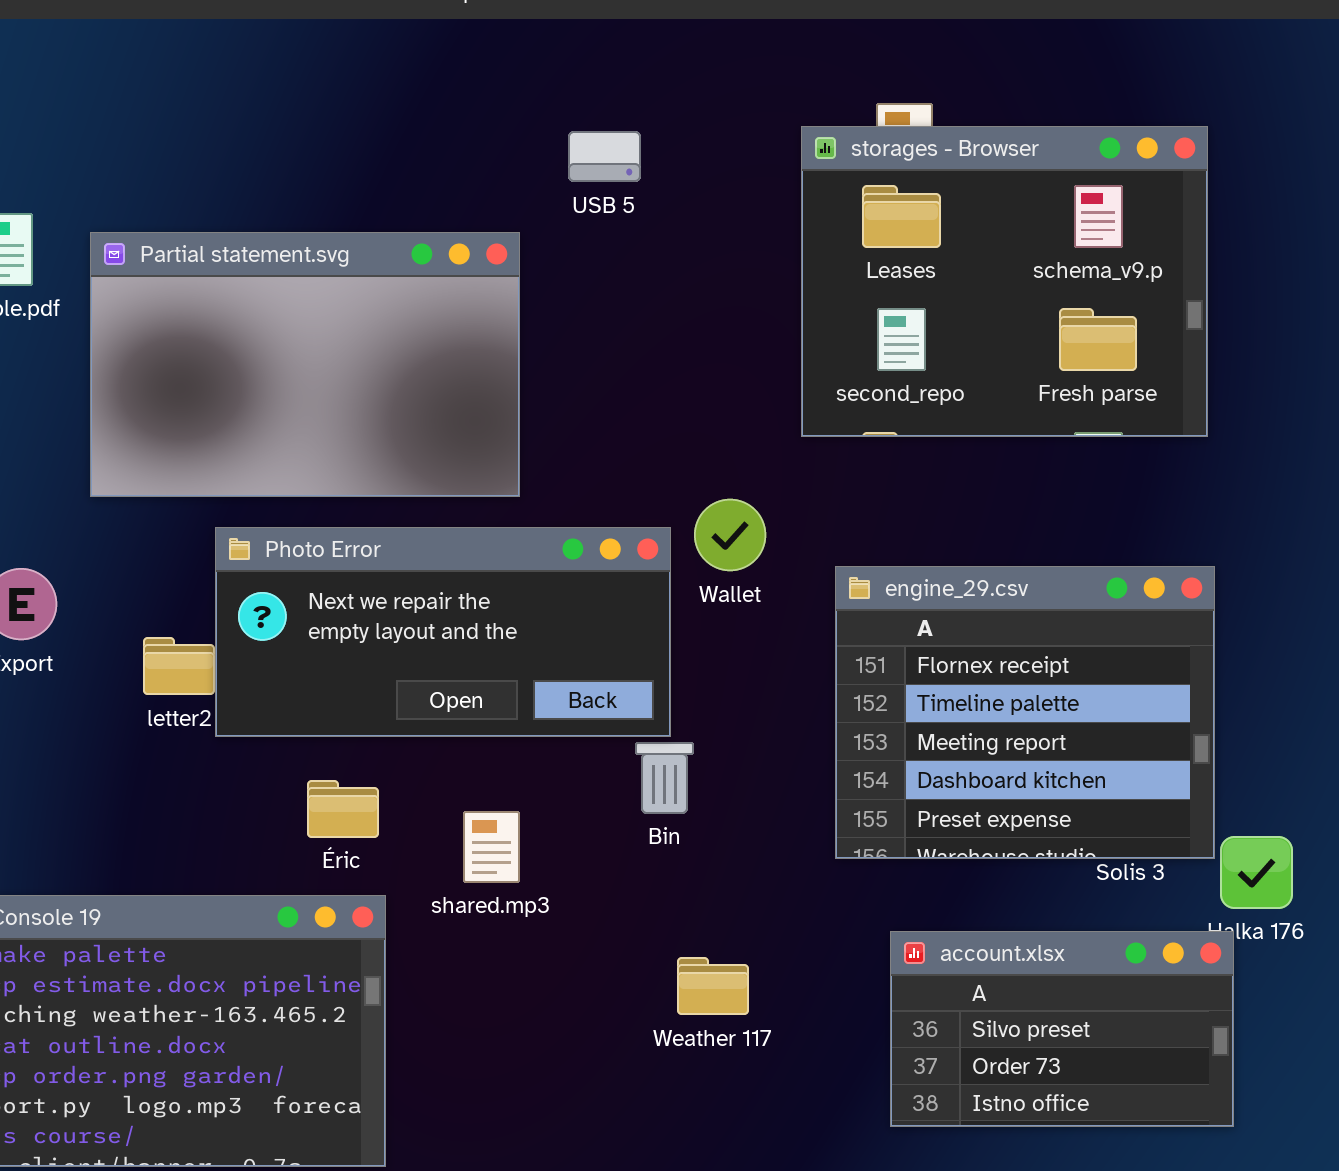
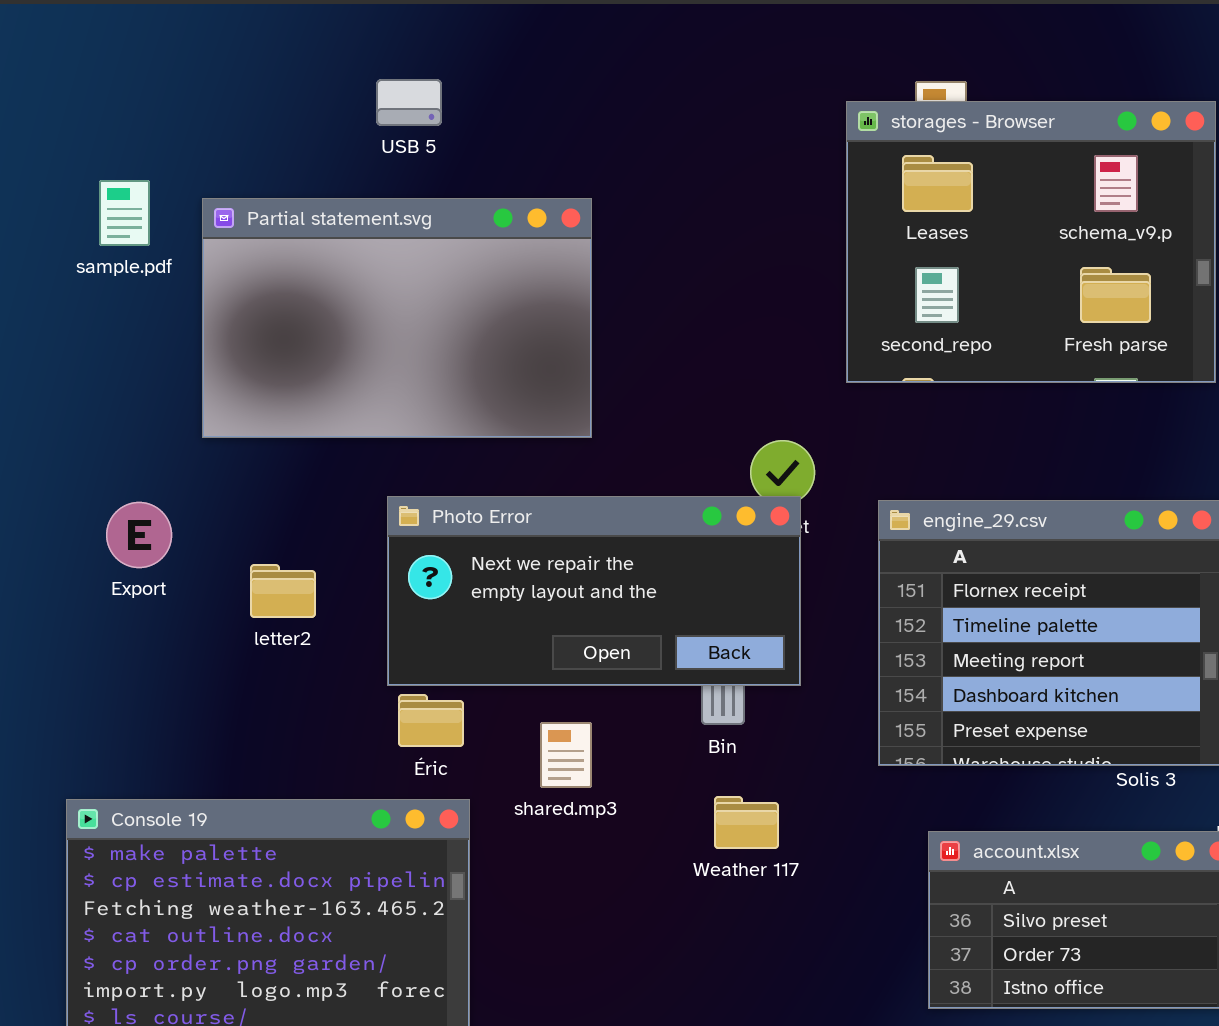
USB 5: [568,131,641,182] -> [376,79,442,126], moved
Photo Error: [215,527,671,737] -> [387,496,801,686], moved
Weather 117: [677,957,749,1015] -> [714,796,779,849], moved

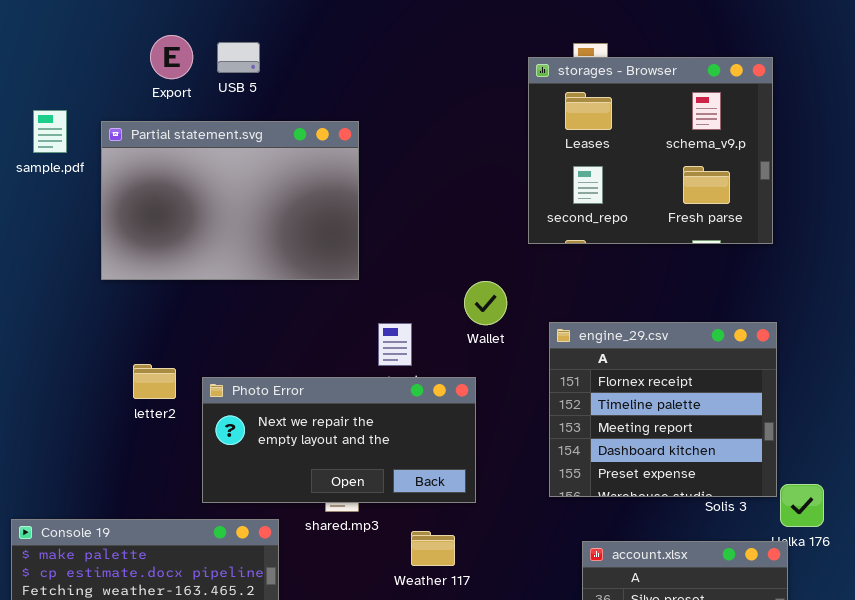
Photo Error: [387,496,801,686] -> [202,377,476,503], moved
Export: [106,502,172,568] -> [150,35,193,79], moved
Weather 117: [714,796,779,849] -> [411,531,455,566], moved

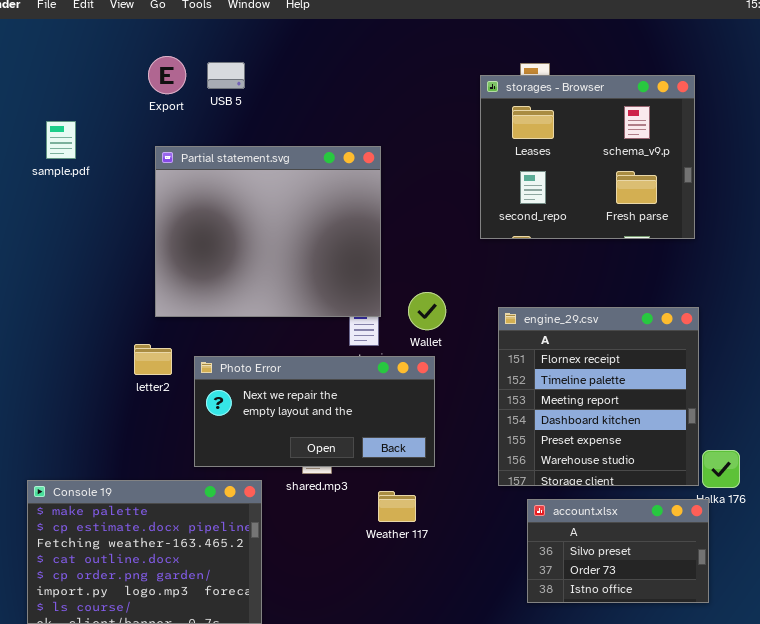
Partial statement.svg: [101,121,359,280] -> [155,146,381,317], moved, resized
Wallet: [464,281,507,325] -> [408,292,446,330], moved
engine_29.csv: [549,322,777,497] -> [498,307,699,486], resized

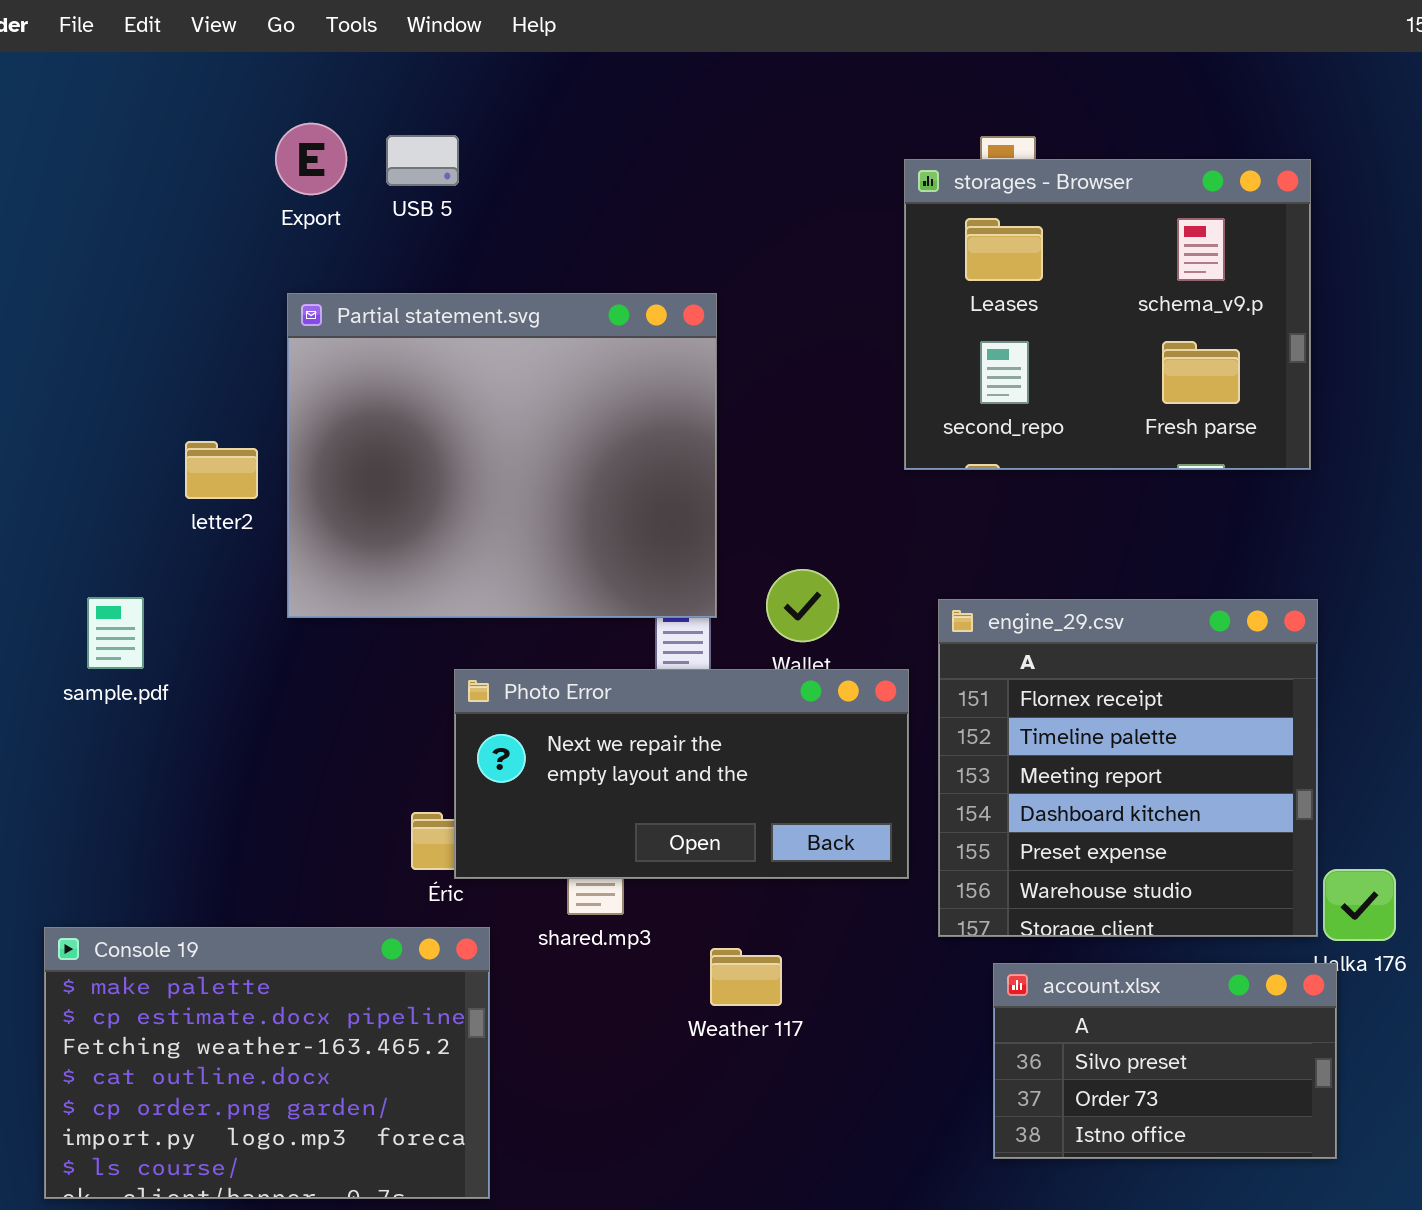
sample.pdf: [46,121,76,159] -> [87,597,144,669], moved
letter2: [134,344,172,375] -> [185,441,258,499], moved
Photo Error: [194,356,435,467] -> [454,669,909,879], moved

